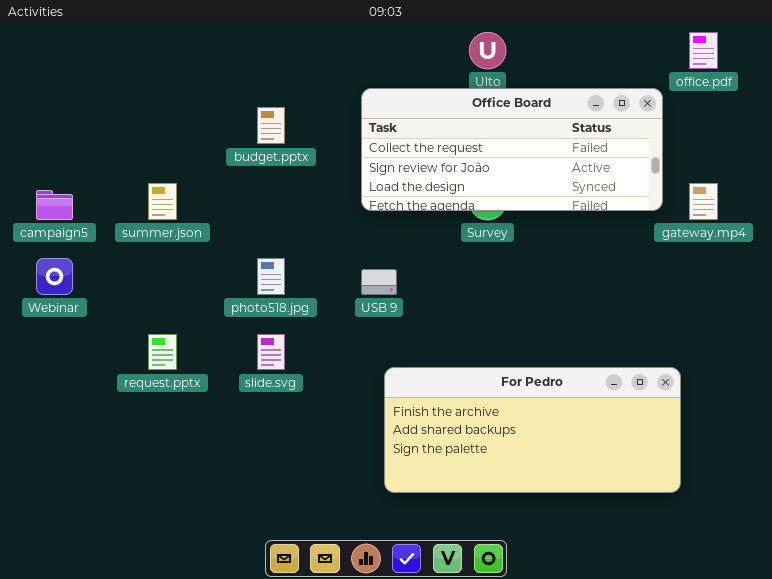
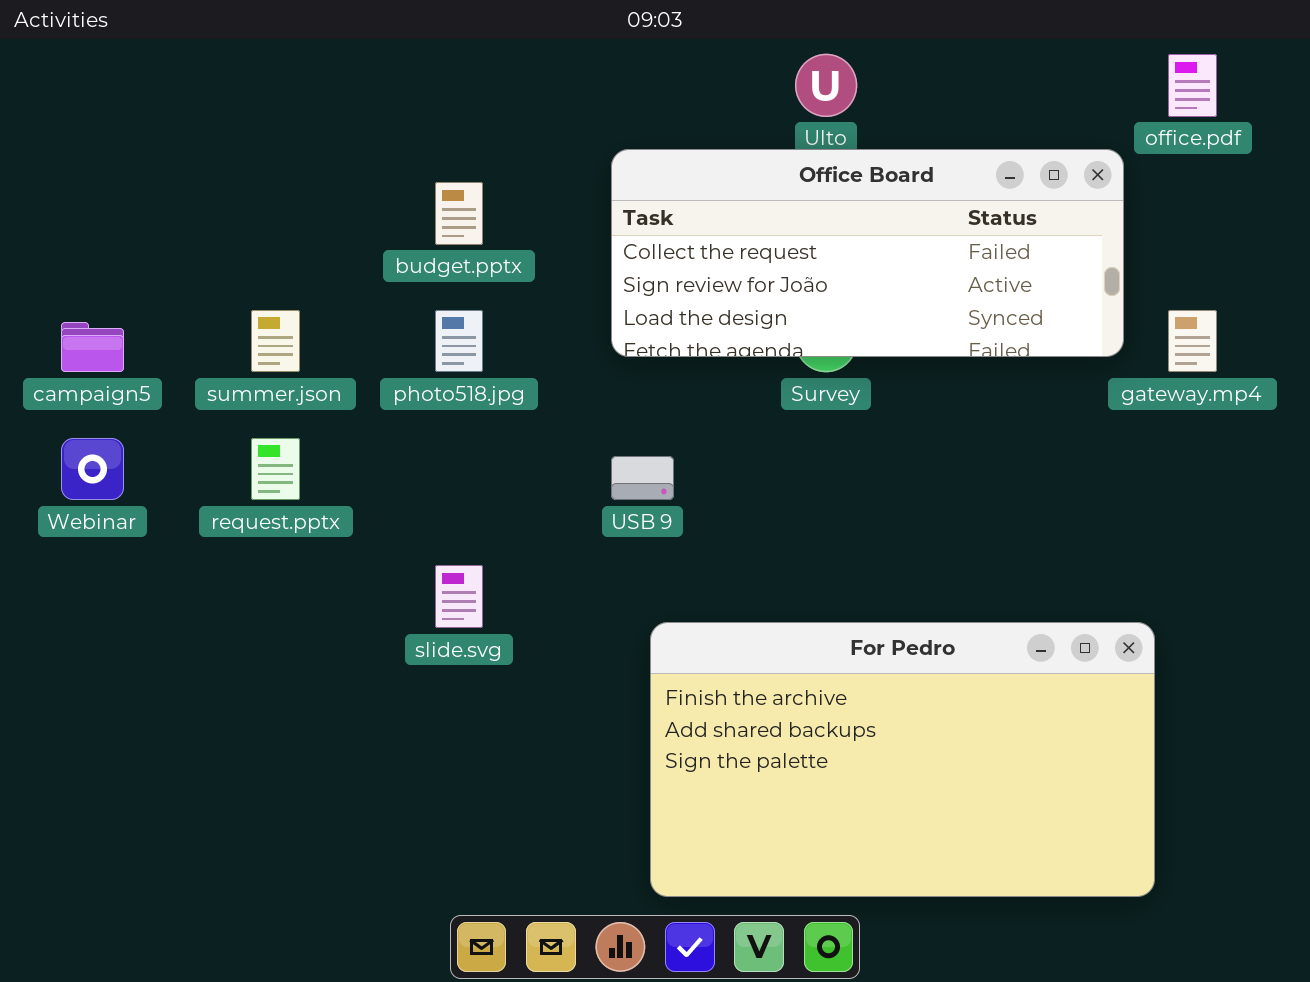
photo518.jpg: [257,258,285,295] -> [435,310,483,372], moved
request.pptx: [148,334,177,370] -> [251,438,300,500], moved
For Pedro: [384,367,681,493] -> [650,622,1155,897], resized

